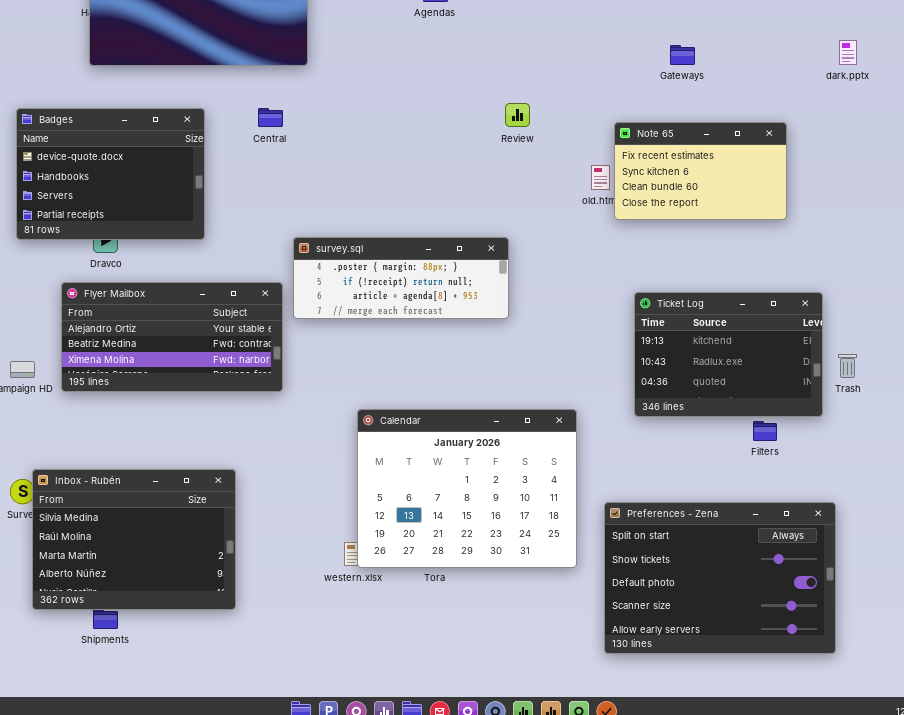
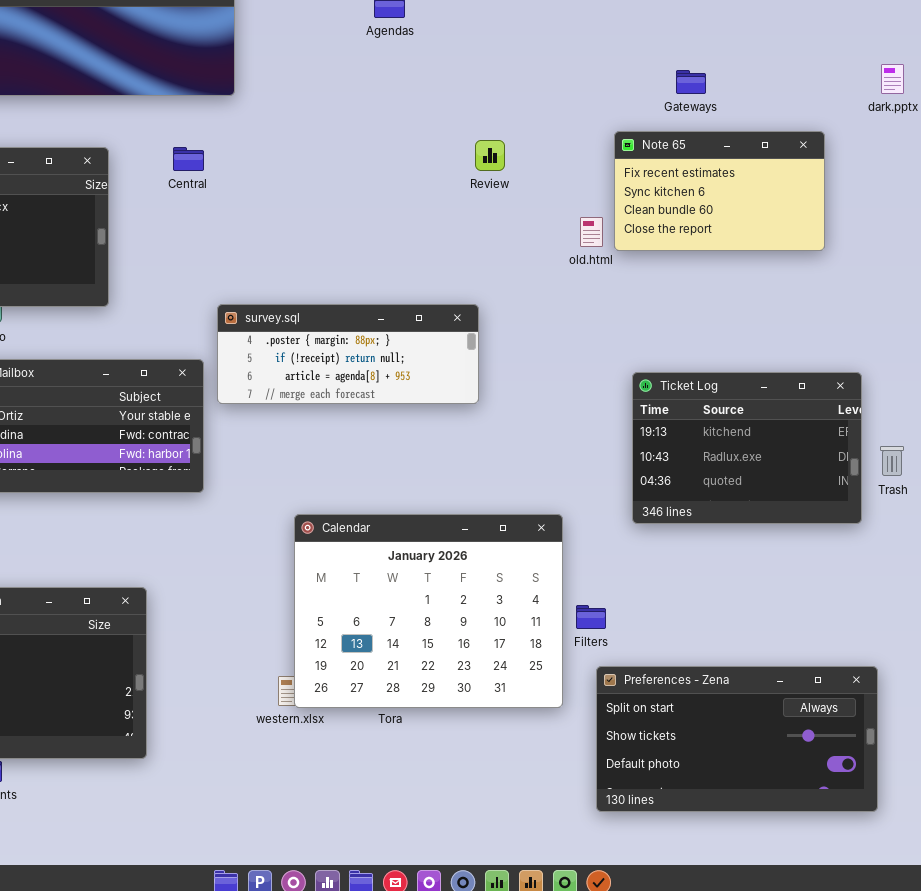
Note 65: [614,122,787,220] -> [614,131,825,251], moved
Filters: [753,421,777,441] -> [576,605,606,629], moved
Preferences - Zena: [604,502,836,654] -> [596,666,878,812], resized

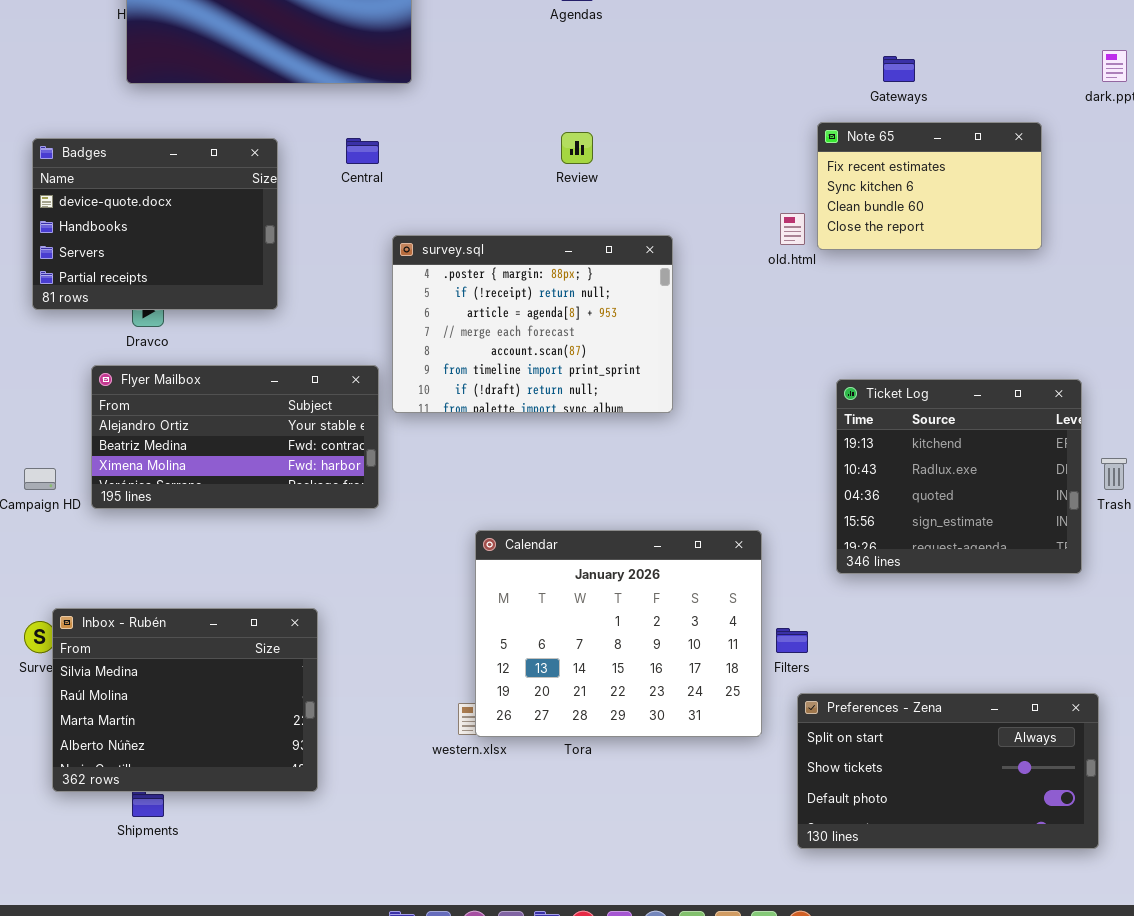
Review: [475,140,505,171] -> [561,132,593,164], moved
survey.sql: [217,304,479,404] -> [392,235,673,413], resized
Ticket Log: [632,372,862,524] -> [836,379,1082,574], resized

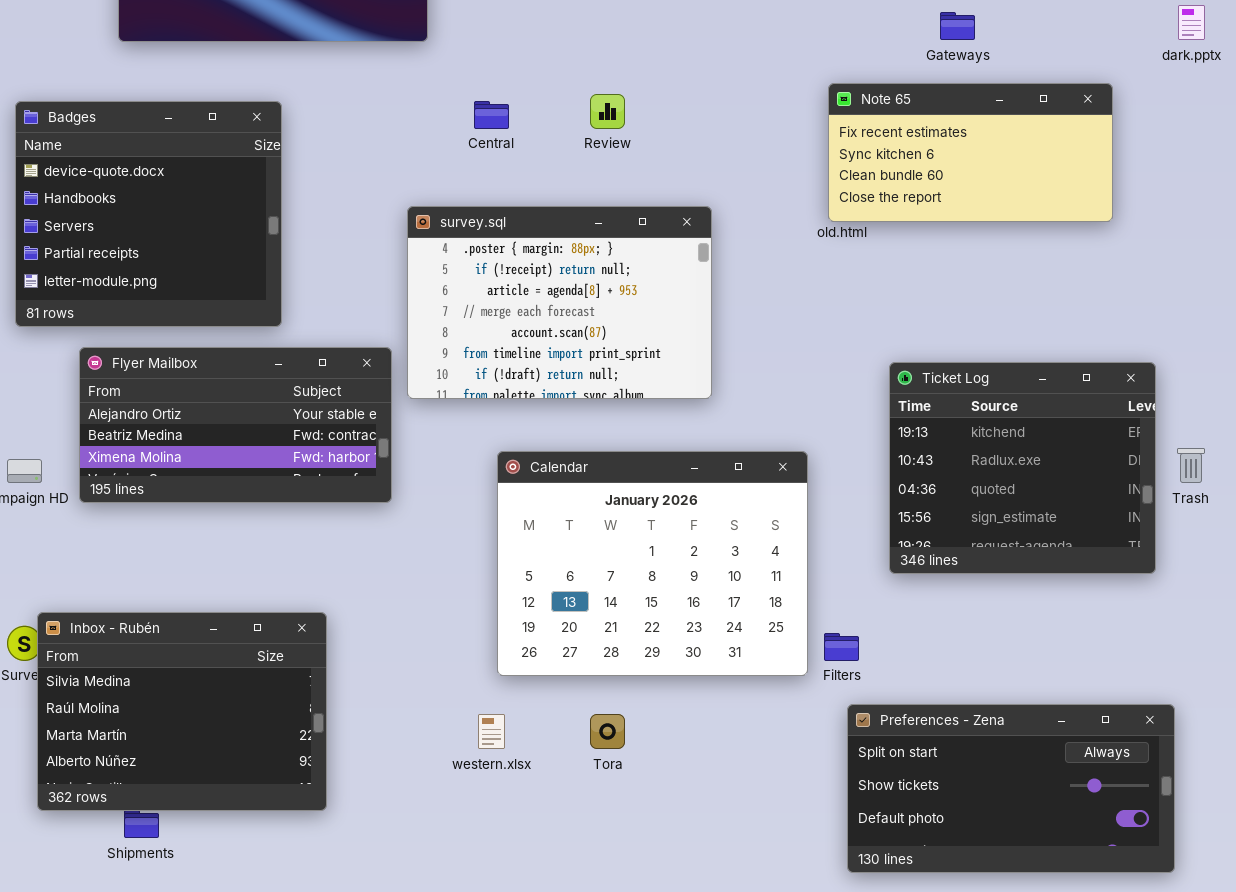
Note 65: [817,122,1042,250] -> [828,83,1113,222], resized
Badges: [32,138,278,310] -> [15,101,282,327], resized
Central: [346,138,379,164] -> [474,101,509,129], moved
Calendar: [475,530,762,737] -> [497,451,808,676], moved

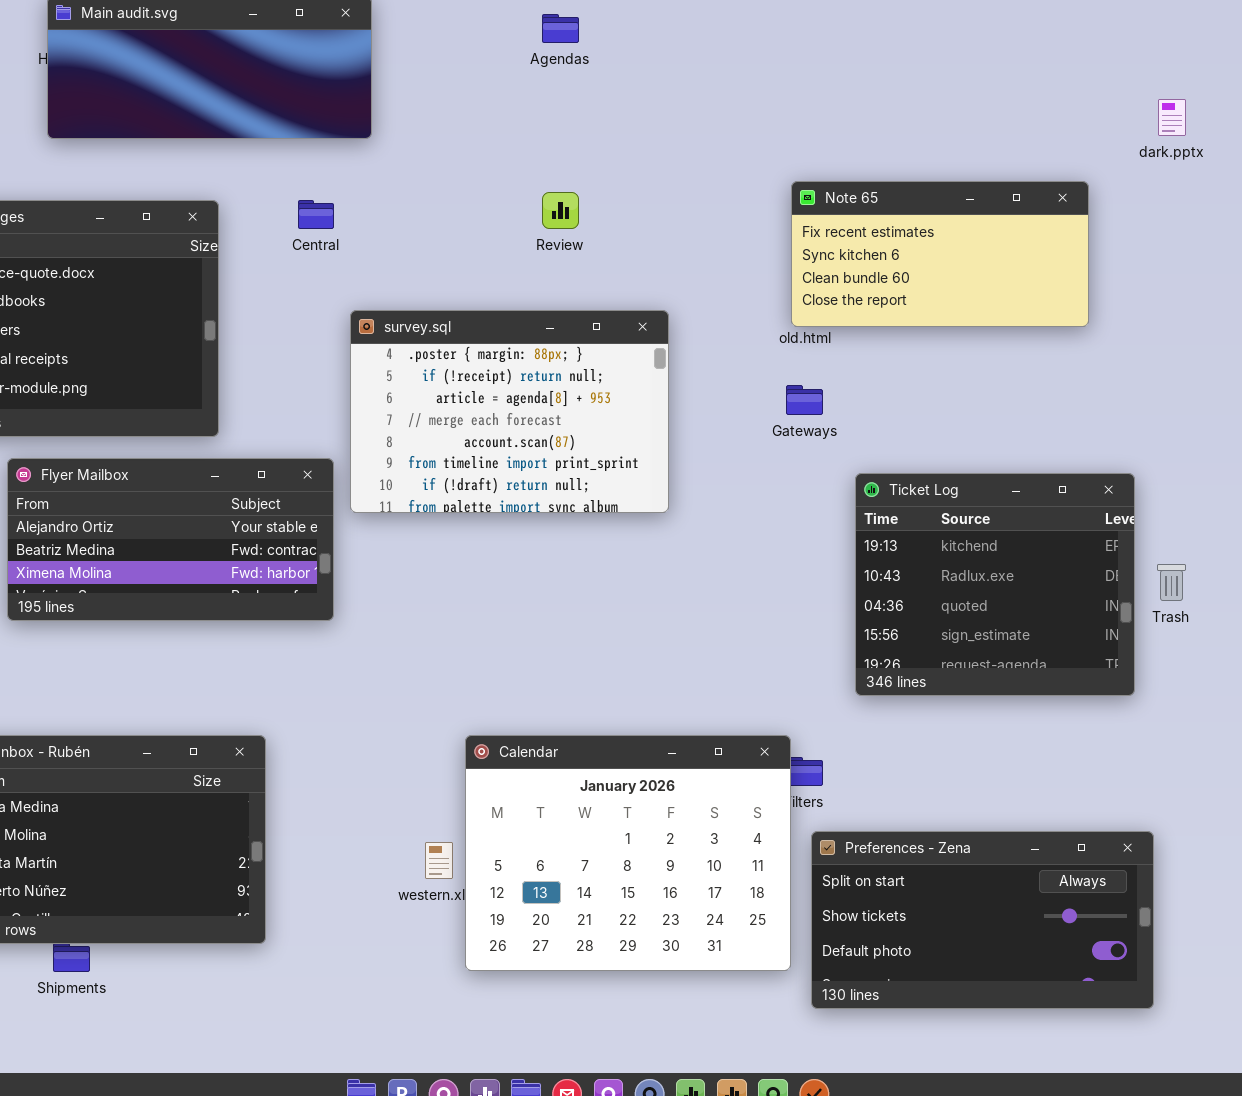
Gateways: [940,12,975,40] -> [786,385,823,415], moved
Central: [474,101,509,129] -> [298,200,334,229], moved
Calendar: [497,451,808,676] -> [465,735,791,971], moved

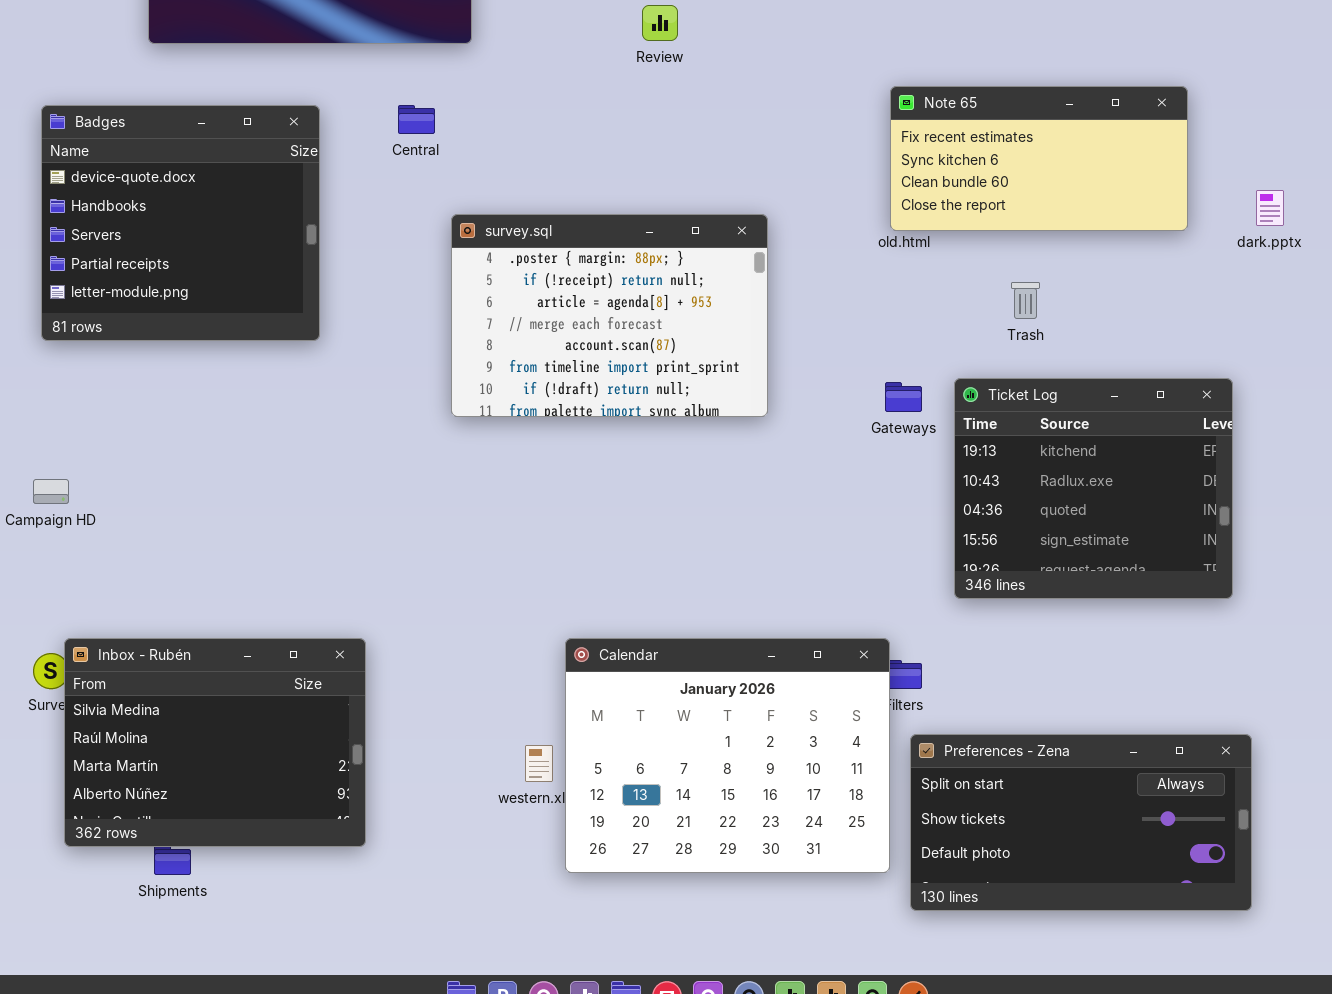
dark.pptx: [1158,99,1186,136] -> [1256,190,1284,226], moved
Review: [542,192,579,229] -> [642,5,678,41], moved
Gateways: [786,385,823,415] -> [885,382,922,412], moved
Flyer Mailbox: [7,458,334,621] -> none, closed
Trash: [1157,564,1186,601] -> [1011,282,1040,319], moved

